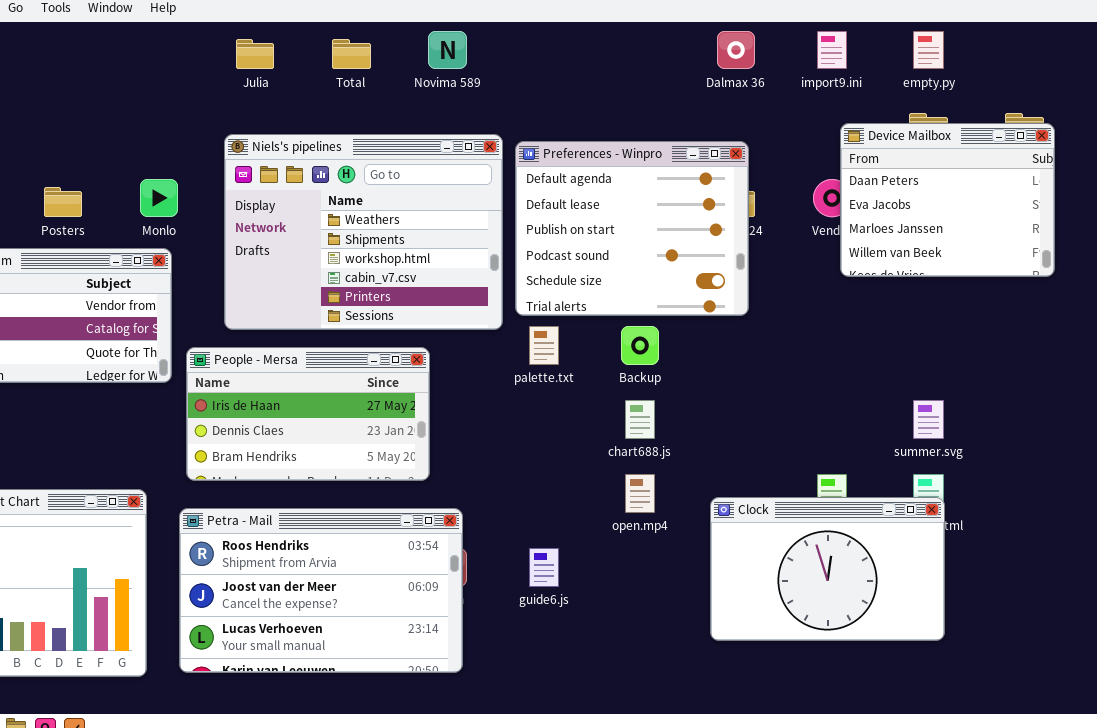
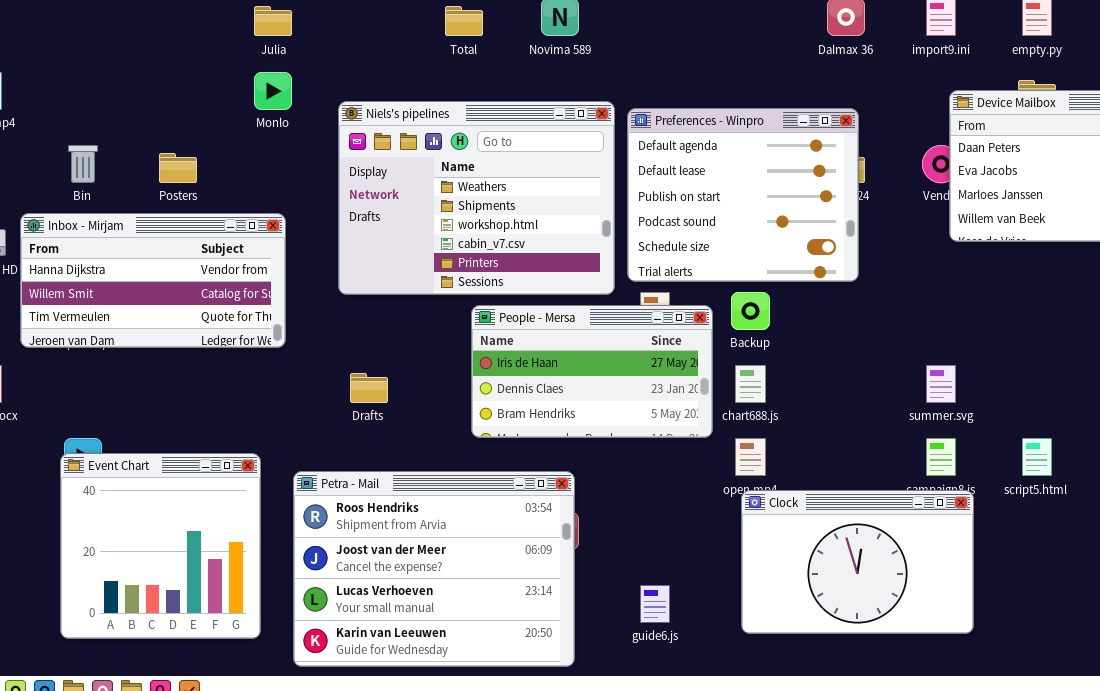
Julia: [236,39,274,69] -> [254,6,292,36], moved
Monlo: [140,179,178,217] -> [254,72,292,110], moved
People - Mersa: [186,347,430,481] -> [471,305,713,438], moved
summer.svg: [913,400,944,439] -> [926,365,956,403], moved
Clock: [710,497,945,641] -> [741,490,974,634], moved
Petra - Mail: [179,508,463,673] -> [293,471,575,667], resized
guide6.js: [529,548,559,587] -> [640,585,670,623], moved

